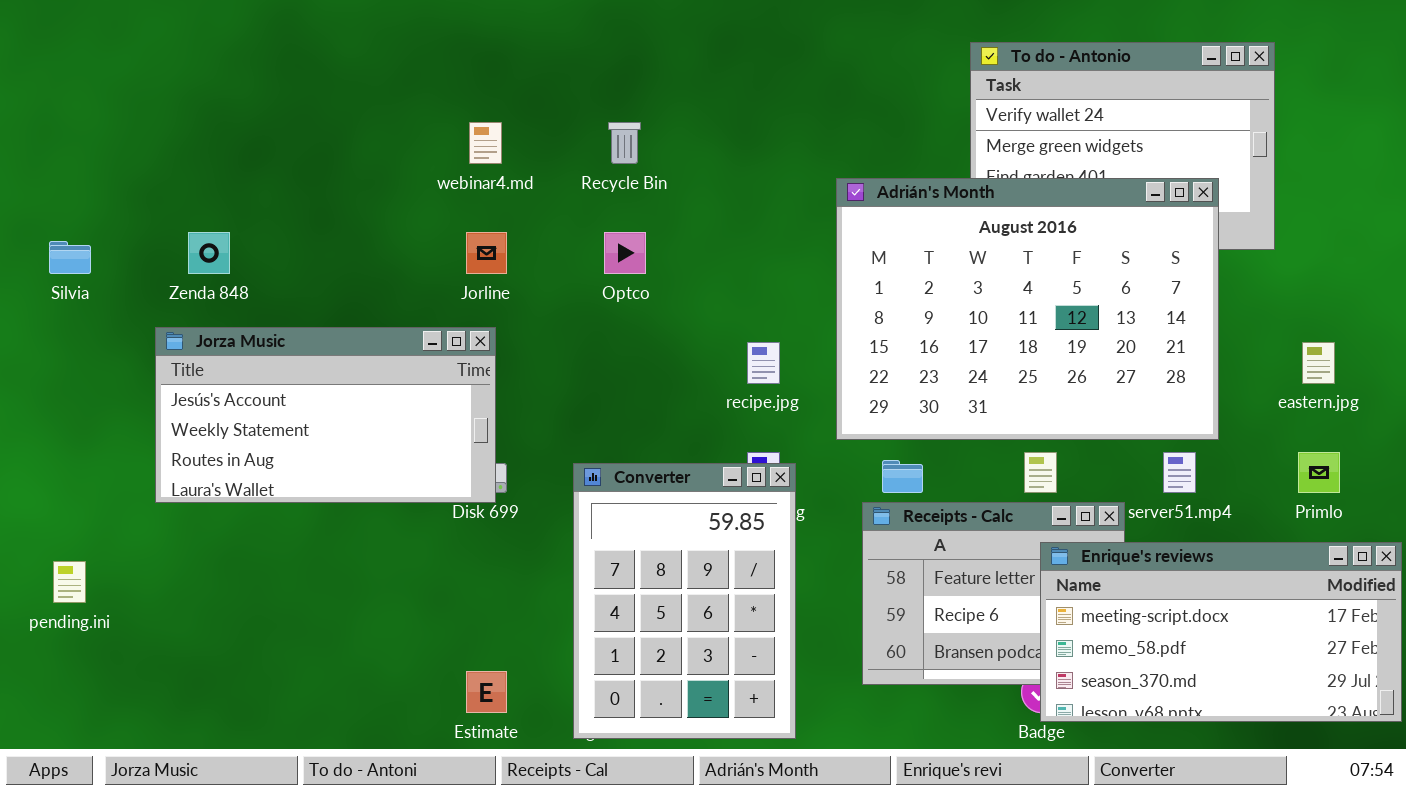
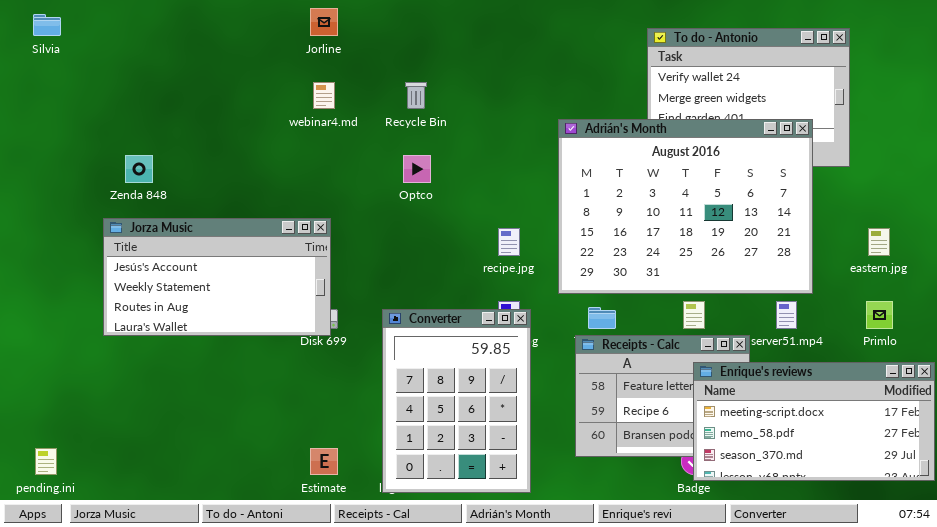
Jorline: [466,232,507,274] -> [310,8,338,36], moved
Silvia: [49,241,91,274] -> [33,14,61,36], moved
pending.ini: [53,561,86,603] -> [35,448,57,475], moved

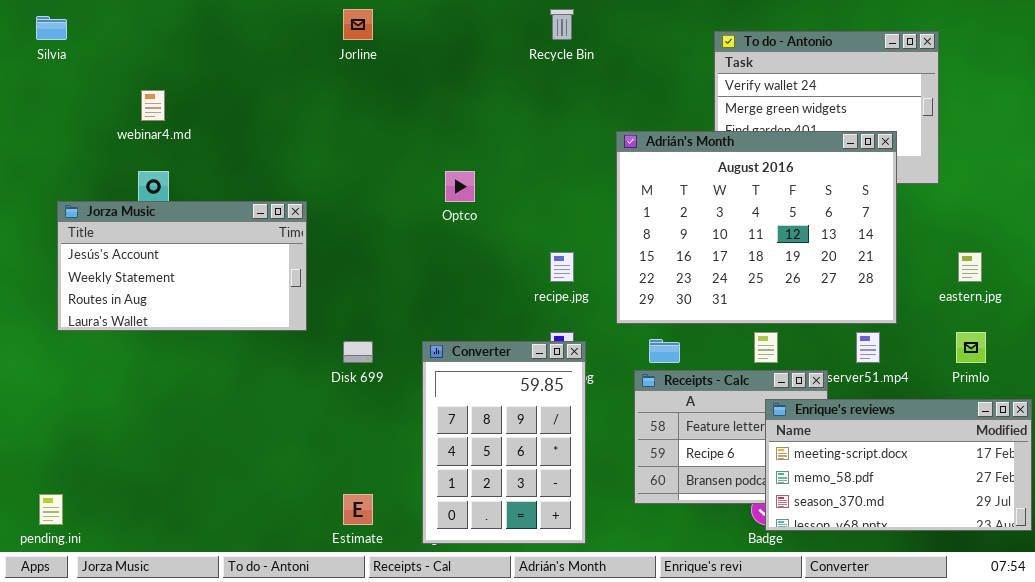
webinar4.md: [313,82,335,109] -> [141,90,165,121], moved
Recycle Bin: [405,82,427,109] -> [550,9,574,40], moved
Jorza Music: [103,218,331,336] -> [57,201,307,331], moved

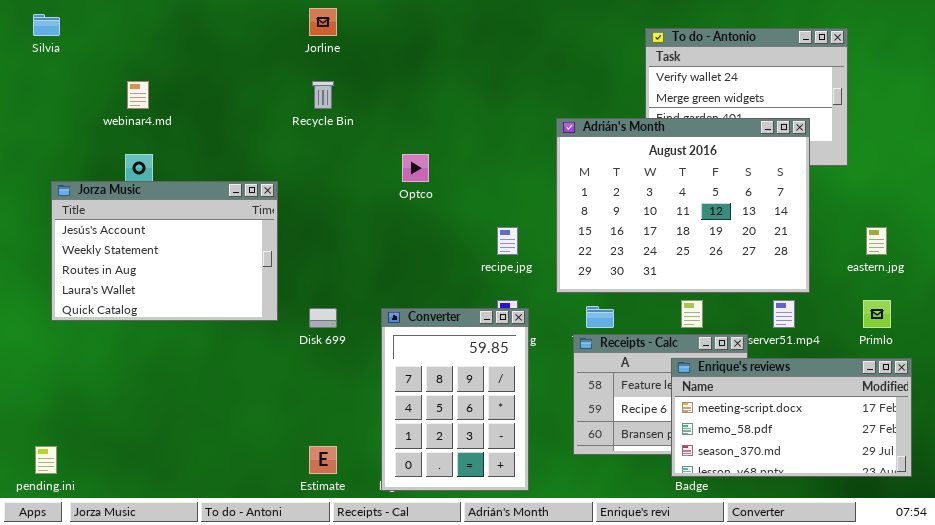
Recycle Bin: [550,9,574,40] -> [312,81,334,109], moved
Jorza Music: [57,201,307,331] -> [51,181,278,321], resized
Enrique's reviews: [765,399,1032,531] -> [671,358,912,477], moved

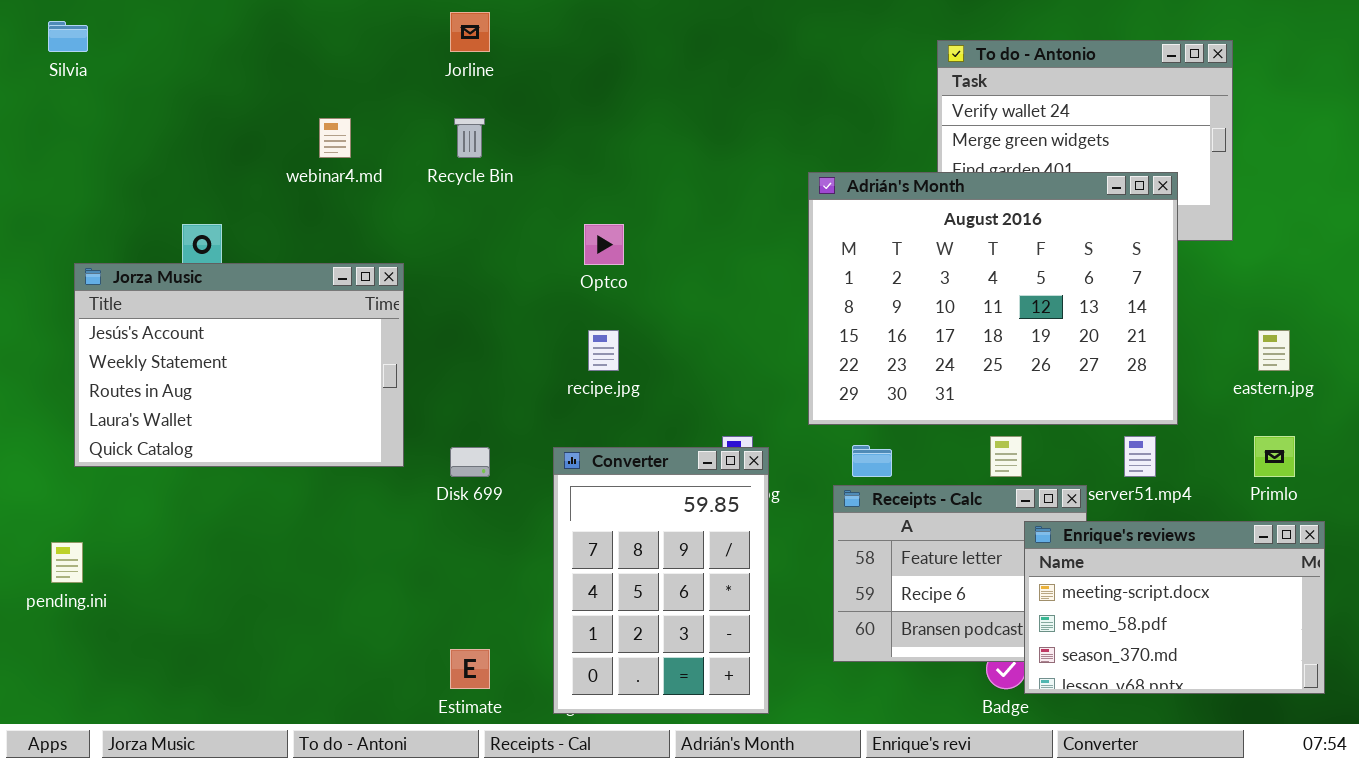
webinar4.md: [127,81,149,109] -> [319,118,351,158], moved
recipe.jpg: [497,227,518,255] -> [588,330,619,371], moved
Enrique's reviews: [671,358,912,477] -> [1024,521,1325,694], resized
pending.ini: [35,446,57,474] -> [51,542,83,583], moved

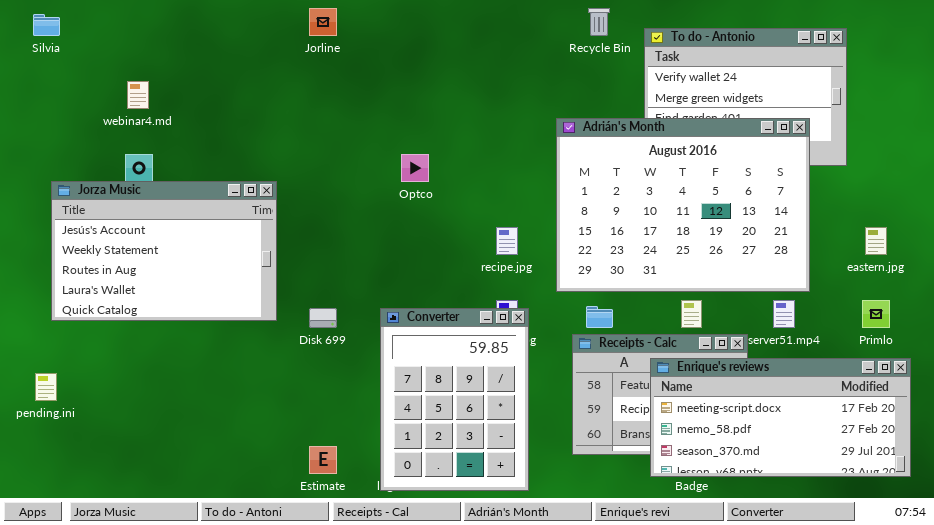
webinar4.md: [319,118,351,158] -> [127,81,149,109], moved
Recycle Bin: [454,118,485,158] -> [588,8,610,36], moved
recipe.jpg: [588,330,619,371] -> [496,227,518,255], moved
Enrique's reviews: [1024,521,1325,694] -> [650,358,911,477], resized

